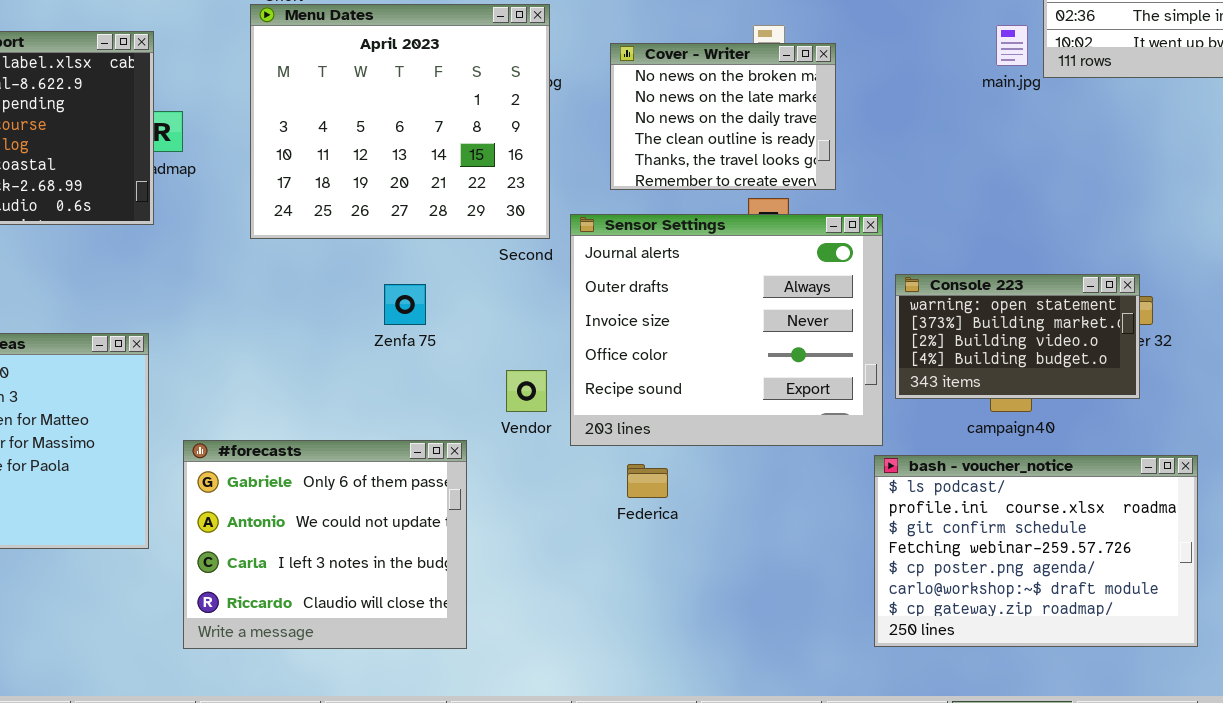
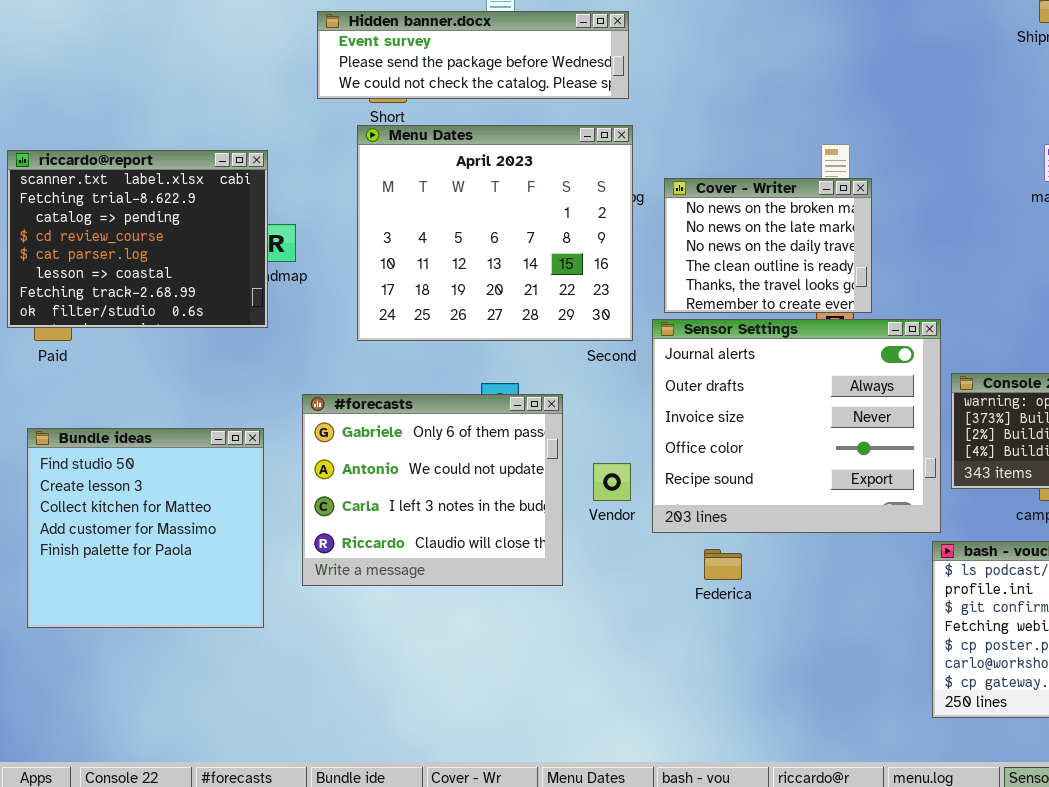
Cover - Writer: [610,43,836,190] -> [664,178,872,313], moved
#forecasts: [183,440,467,649] -> [302,394,563,586], moved

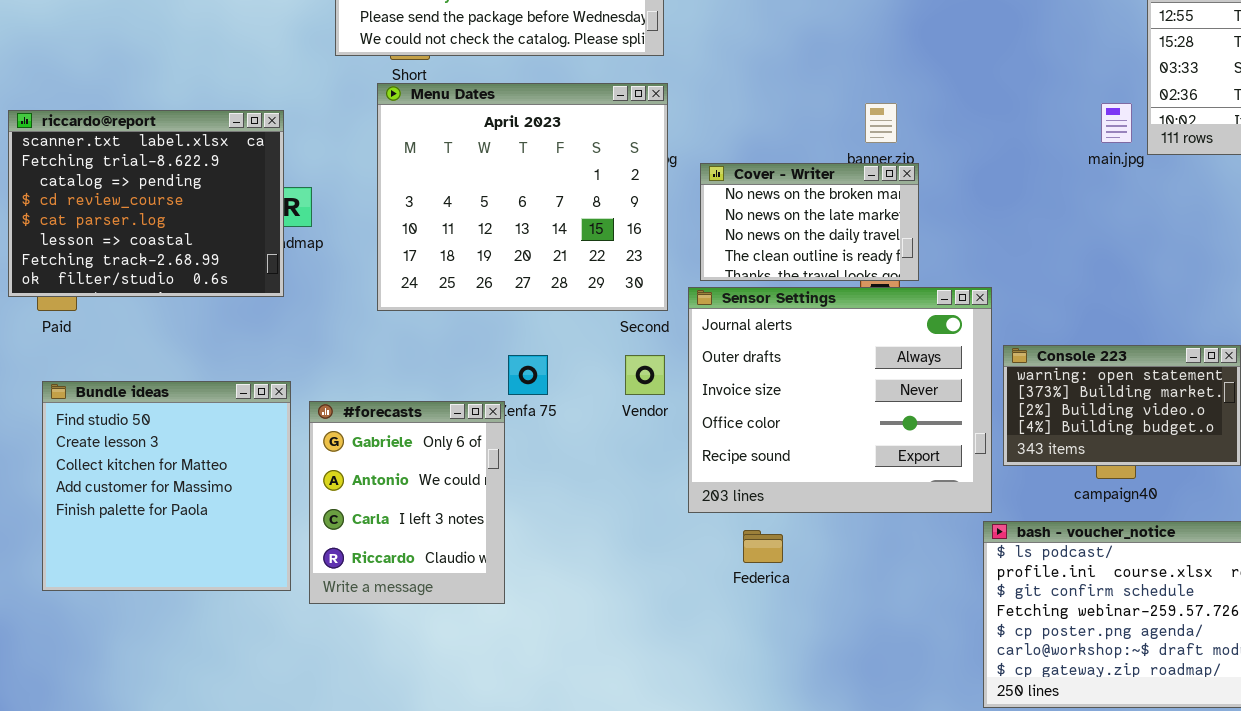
Cover - Writer: [664,178,872,313] -> [700,163,919,281], resized
#forecasts: [302,394,563,586] -> [309,401,505,604], moved, resized
Bundle ideas: [27,428,264,628] -> [42,381,291,591], moved
Vendor: [593,463,631,501] -> [625,355,665,395], moved

